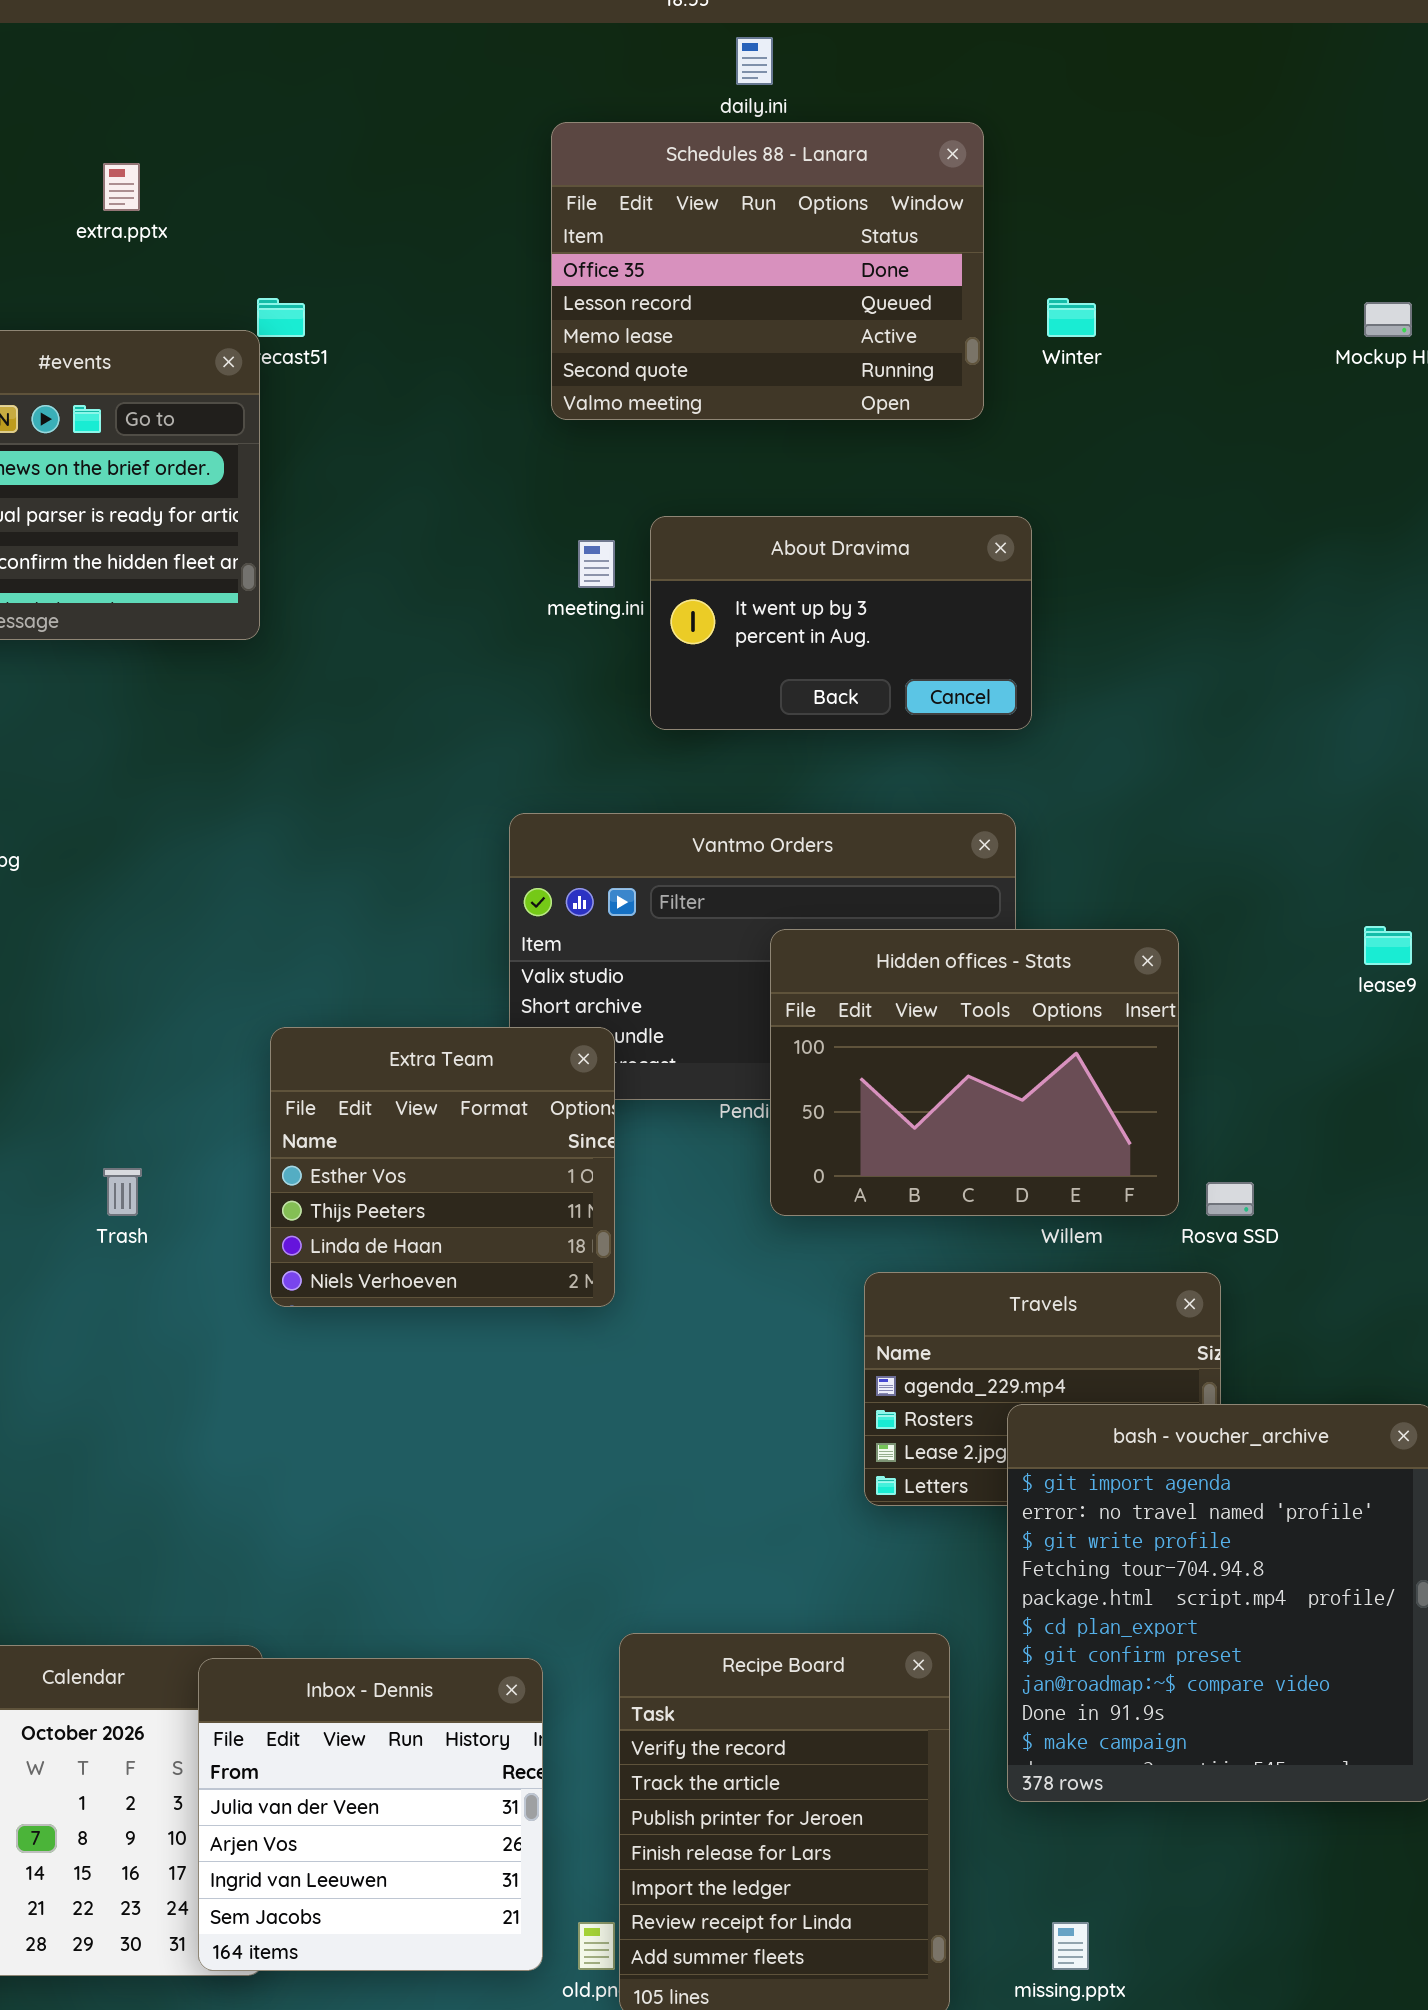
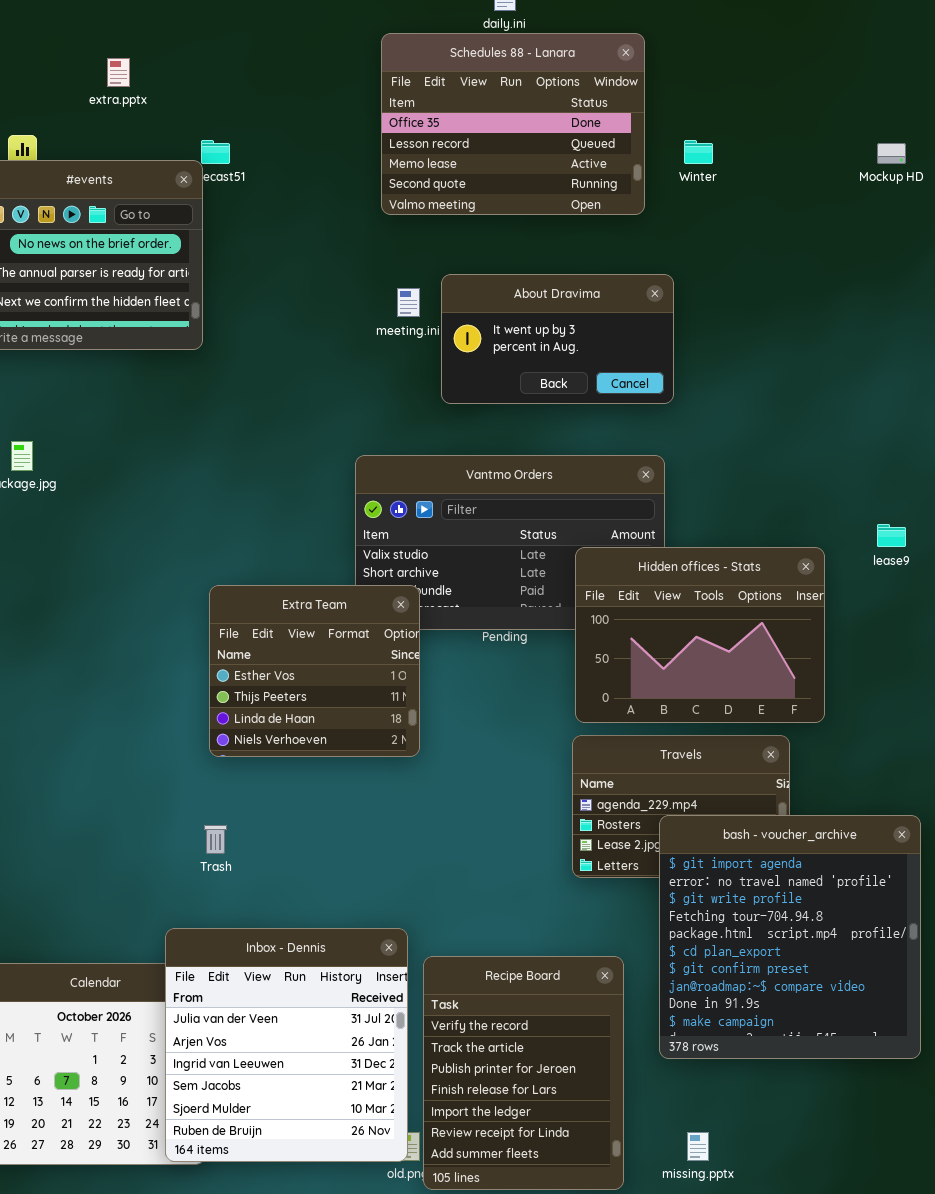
Hidden offices - Stats: [770,929,1179,1216] -> [575,547,825,723], moved
Trash: [103,1168,142,1216] -> [204,825,227,854], moved
Inbox - Dennis: [198,1658,543,1971] -> [165,928,408,1162], resized

